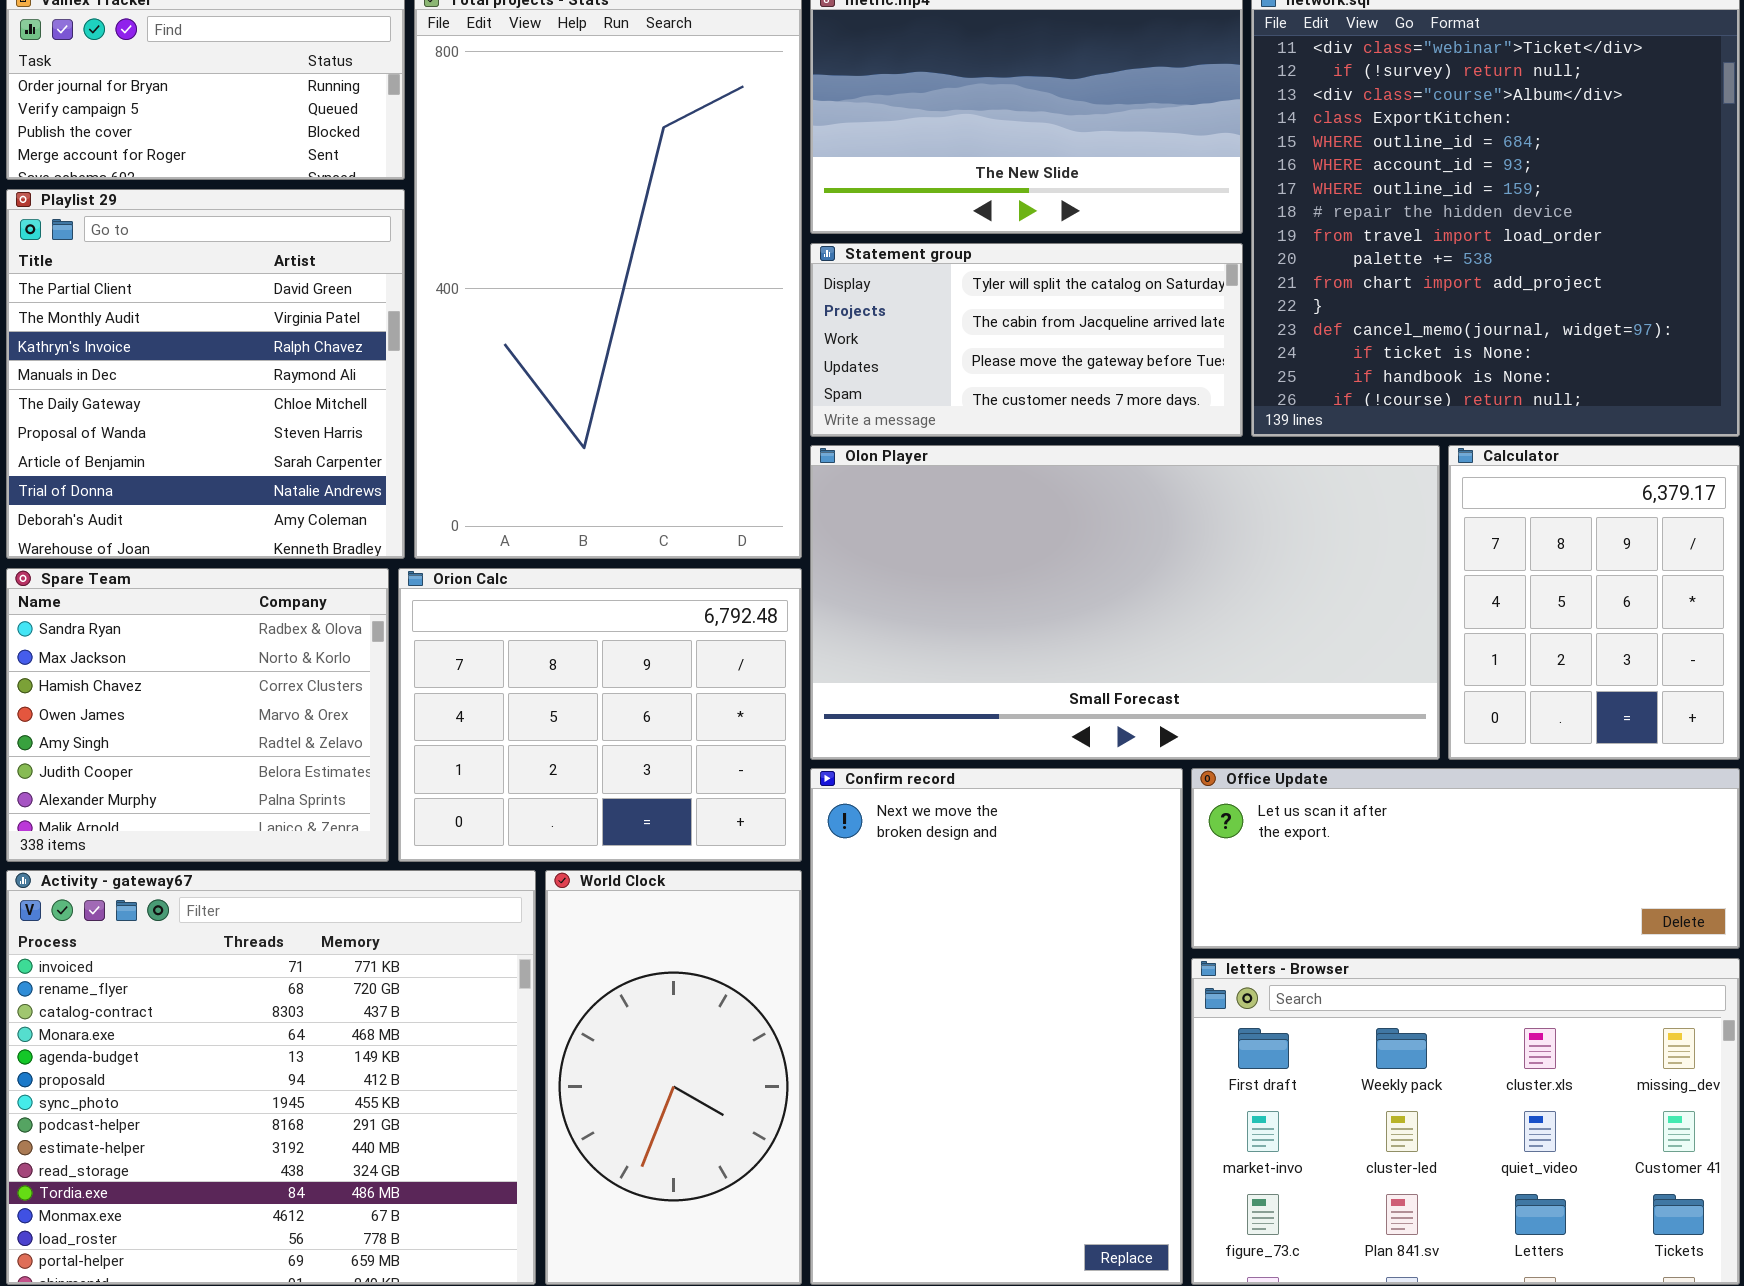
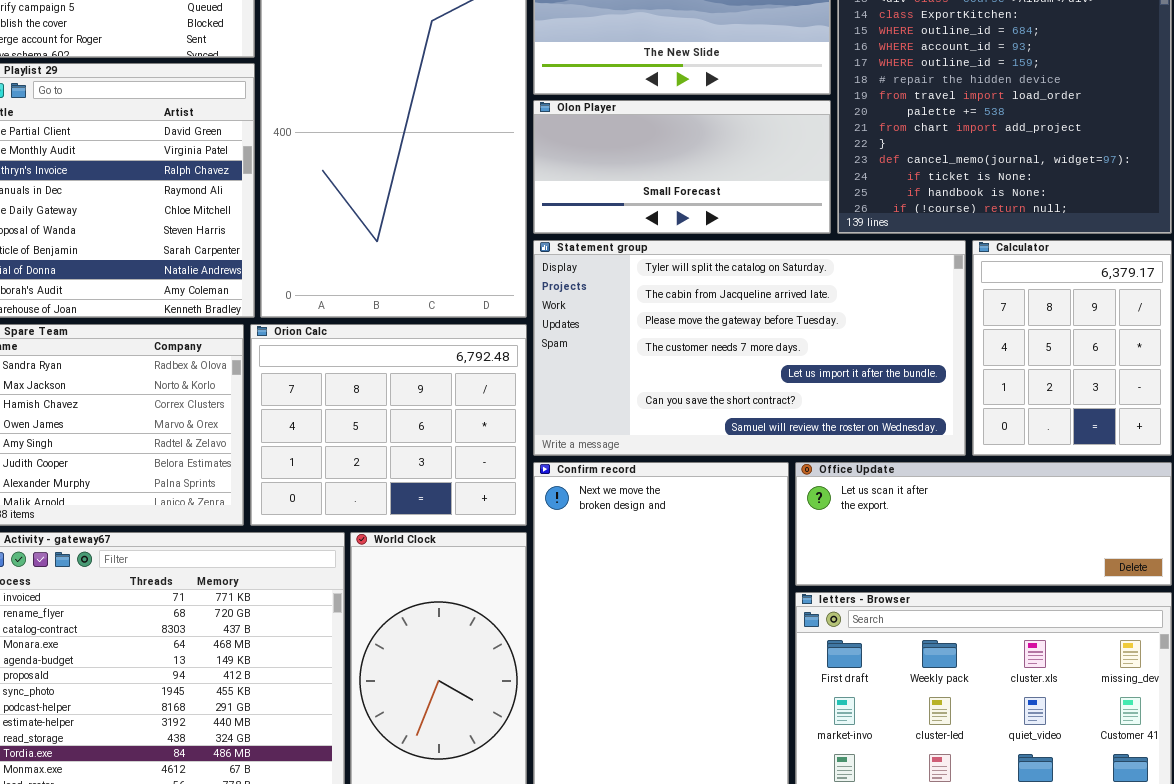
Statement group: [810,243,1243,437] -> [533,240,966,456], moved, resized
Olon Player: [810,445,1440,760] -> [533,100,831,234], moved, resized

